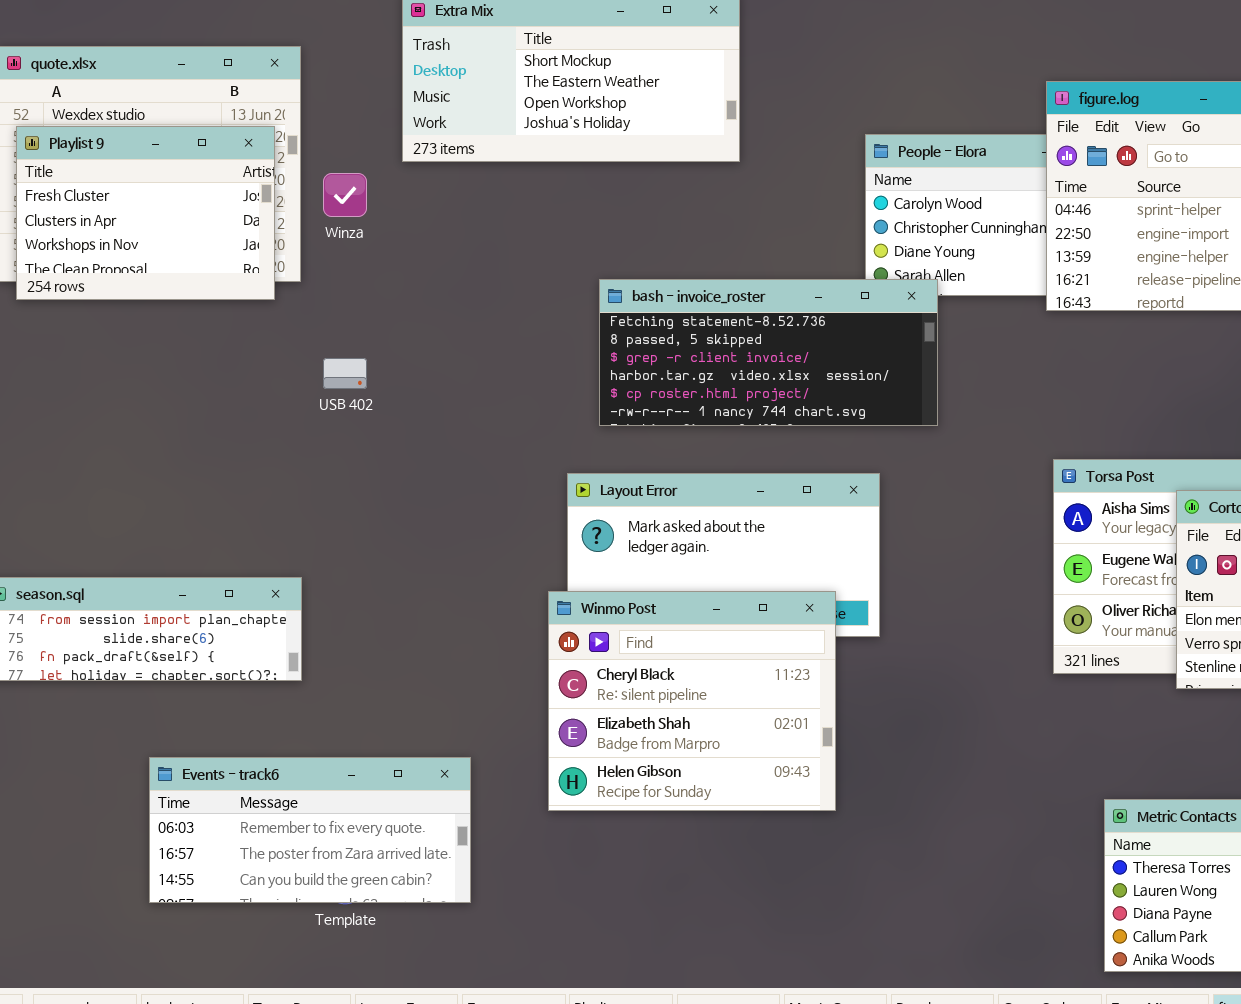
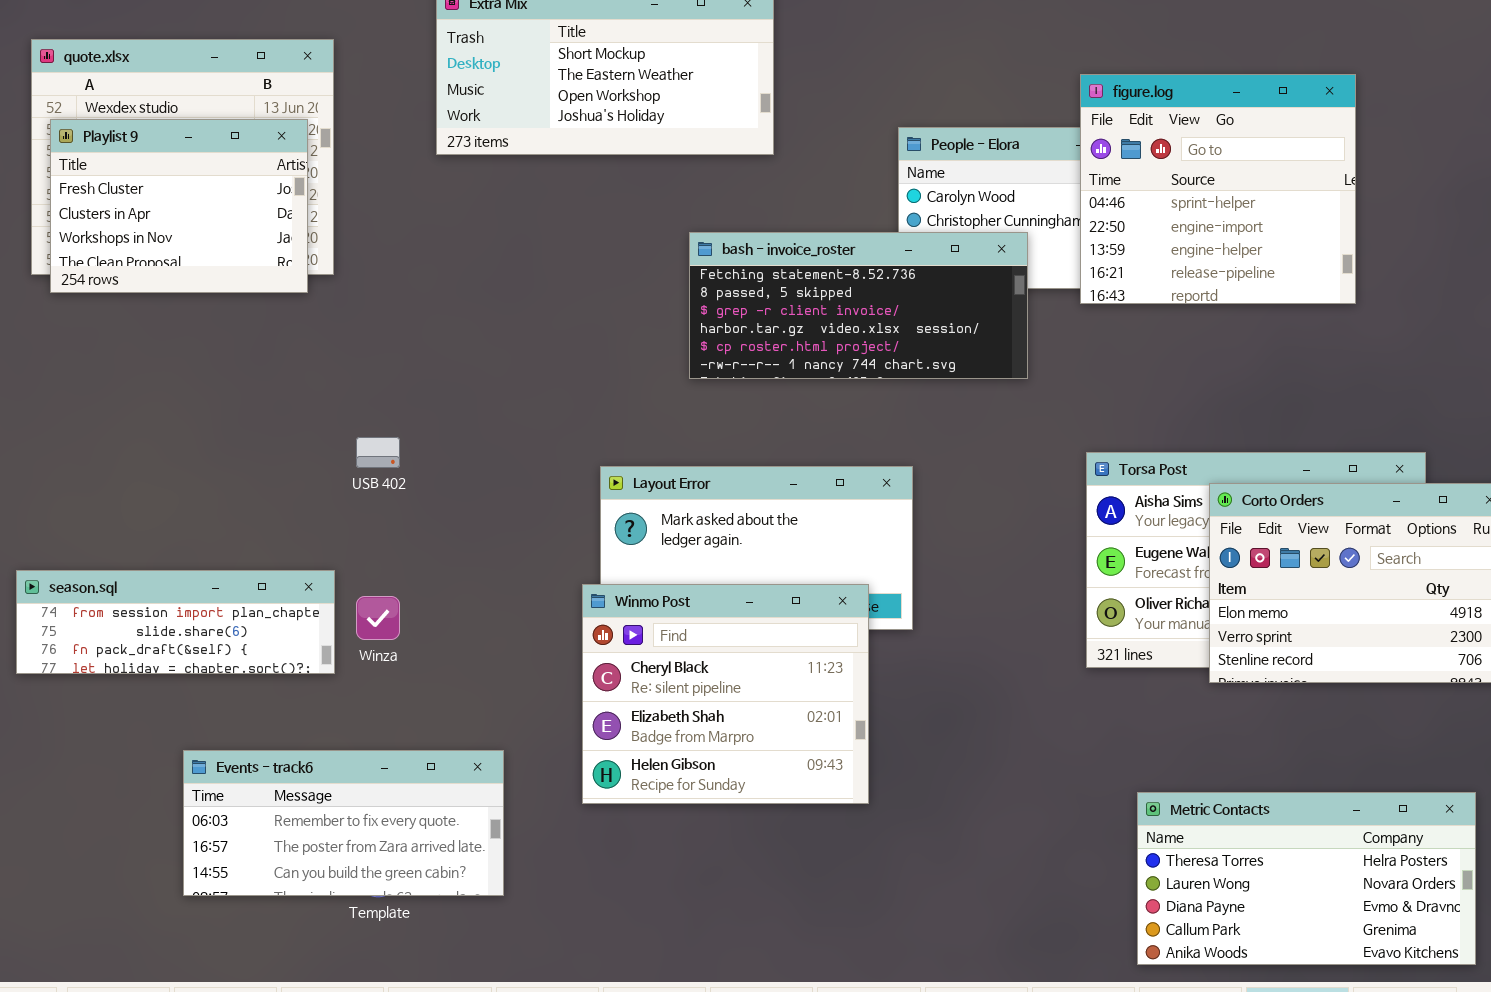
Winza: [323,173,367,217] -> [356,596,400,640], moved
bash - invoice_roster: [599,279,938,426] -> [689,232,1028,379], moved
USB 402: [323,358,367,389] -> [356,437,400,468], moved

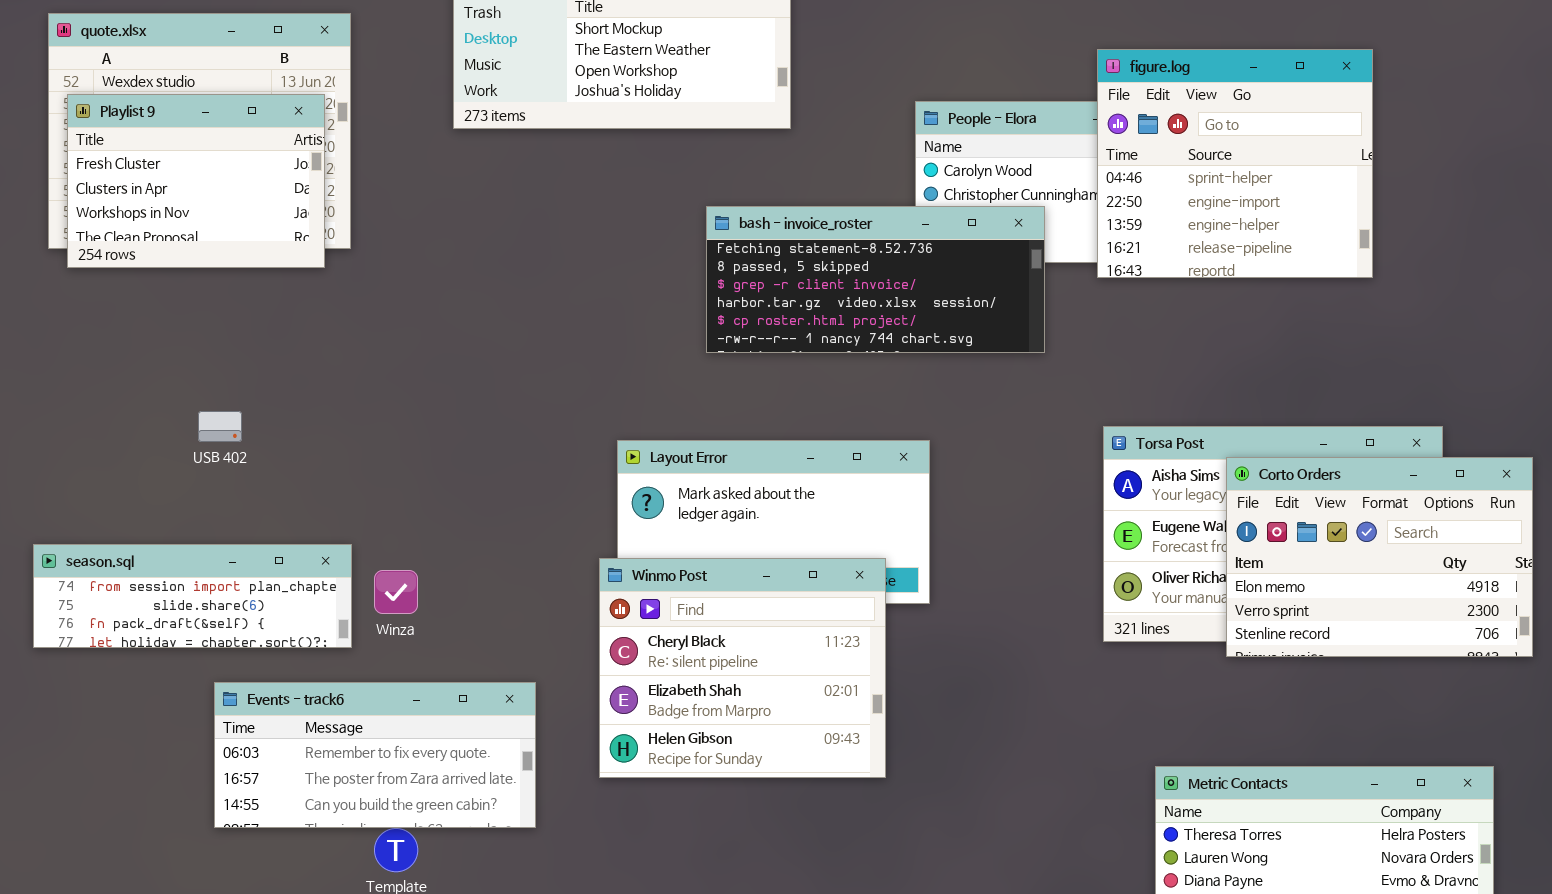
USB 402: [356,437,400,468] -> [198,411,242,442], moved
Events - track6: [183,750,504,896] -> [214,682,536,828], moved

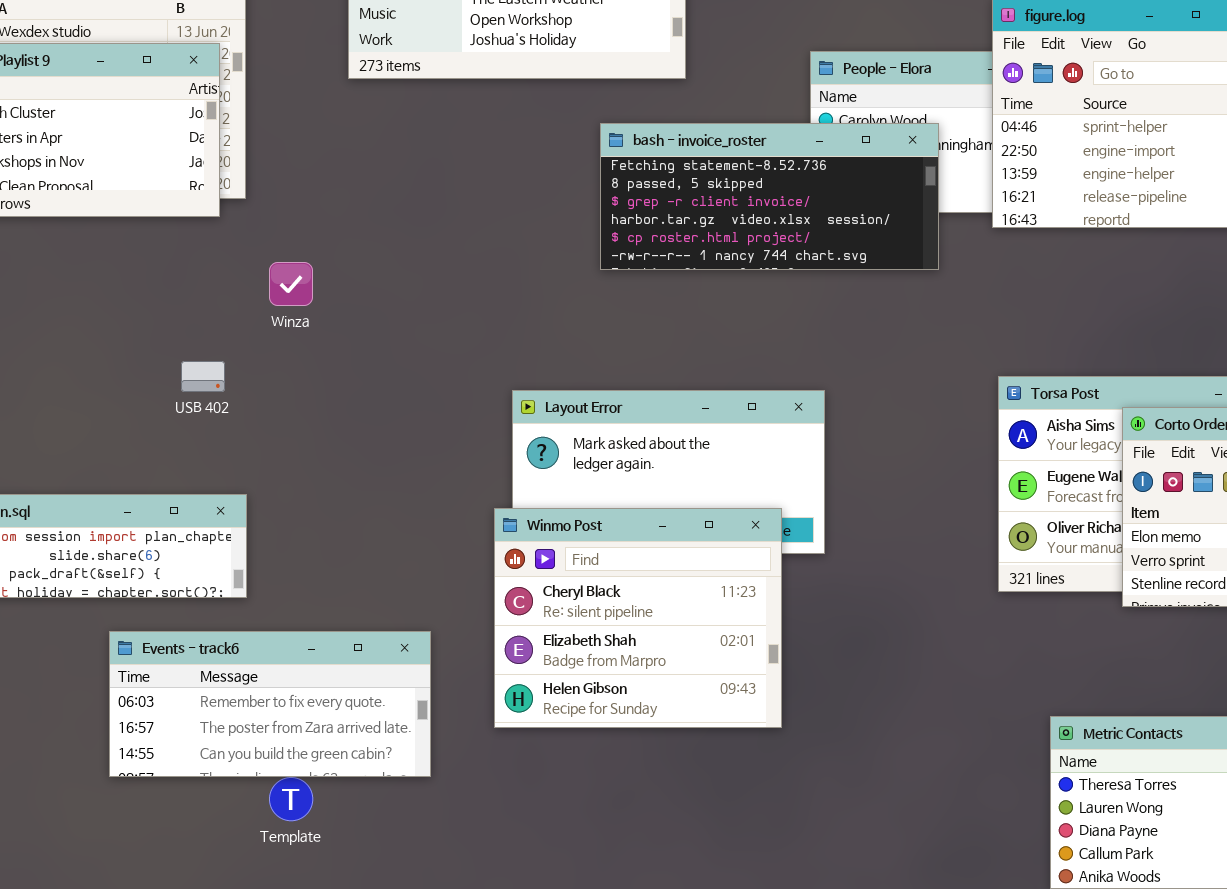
bash - invoice_roster: [706,206,1045,353] -> [600,123,939,270], moved
USB 402: [198,411,242,442] -> [181,361,225,392], moved
Winza: [374,570,418,614] -> [269,262,313,306], moved

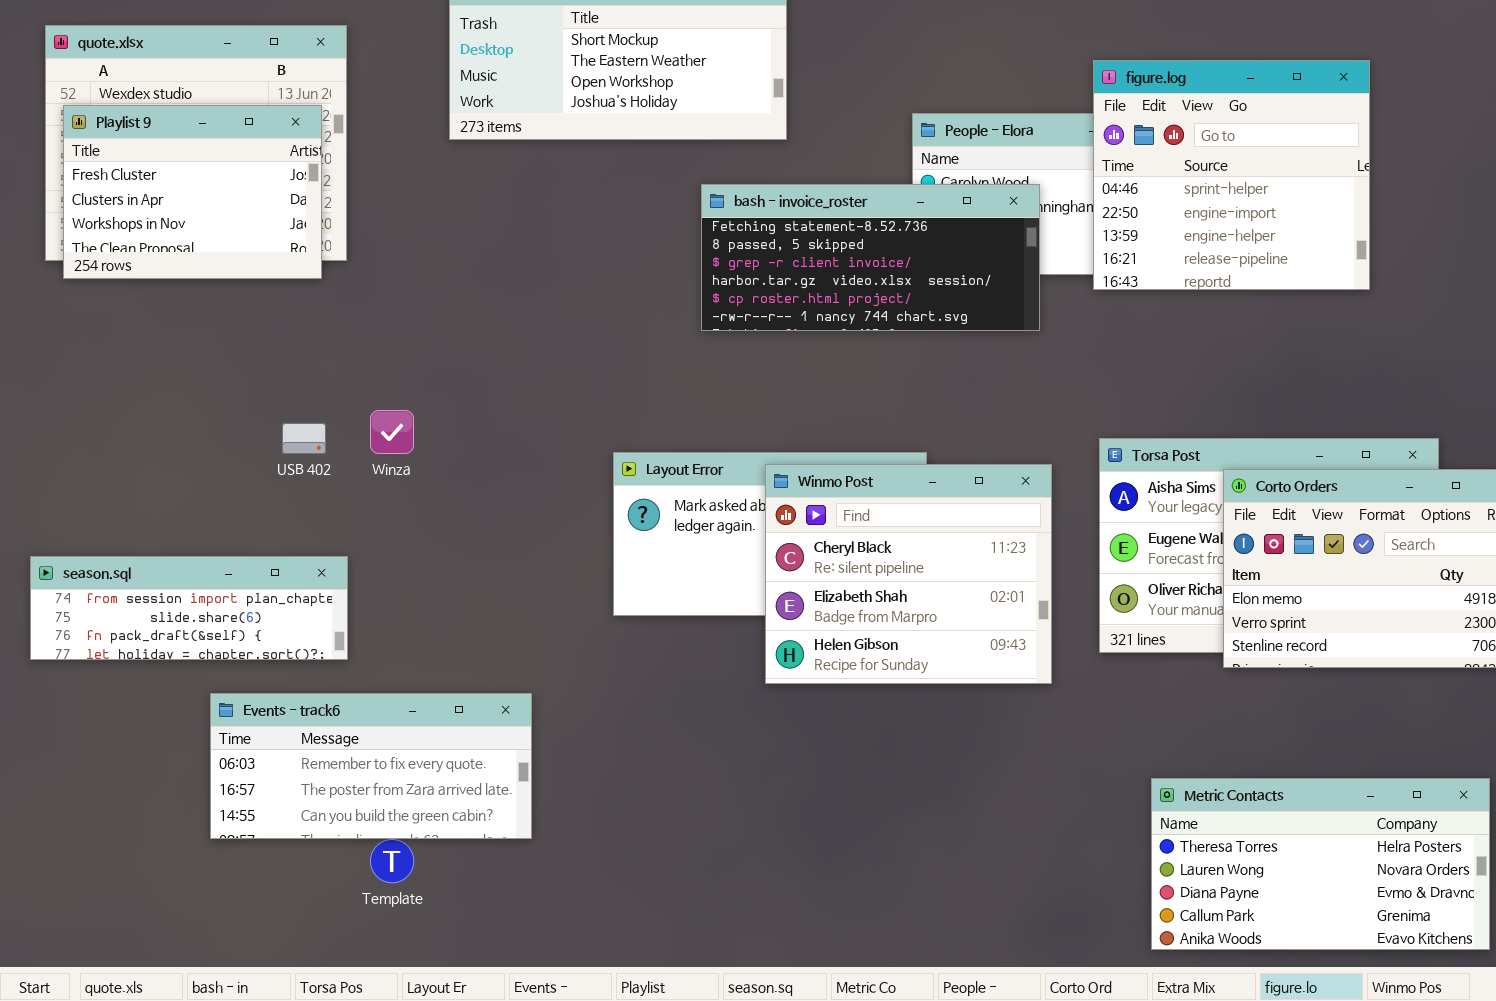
Winza: [269,262,313,306] -> [370,410,414,454], moved
Winmo Post: [494,508,782,728] -> [765,464,1052,684], moved

